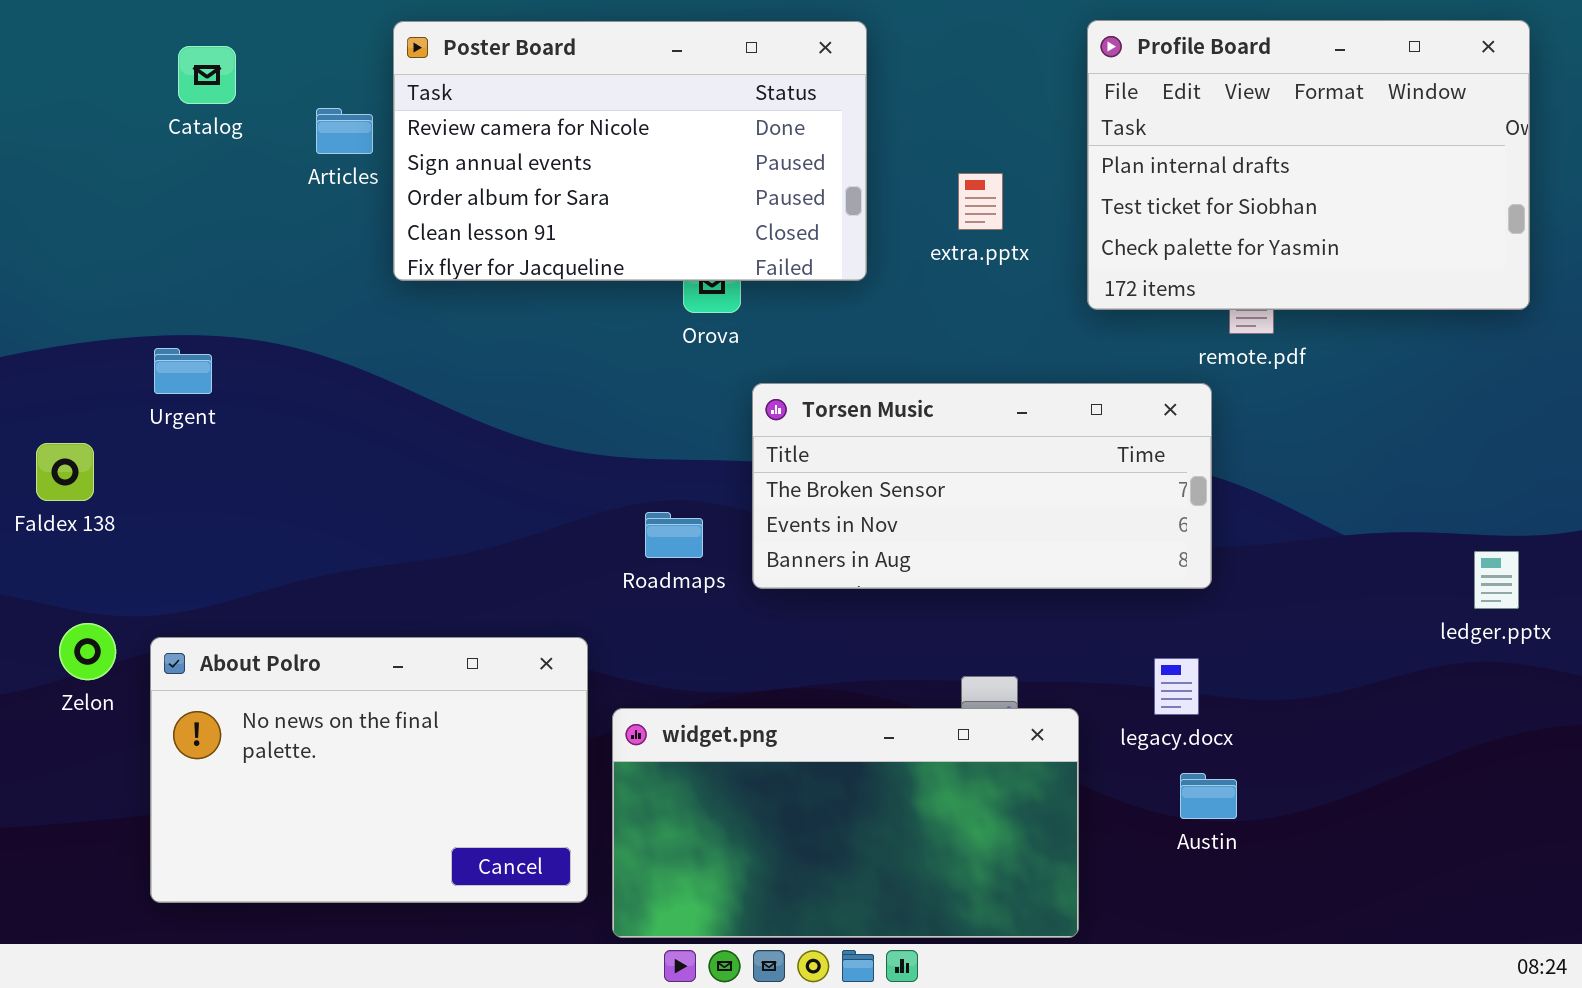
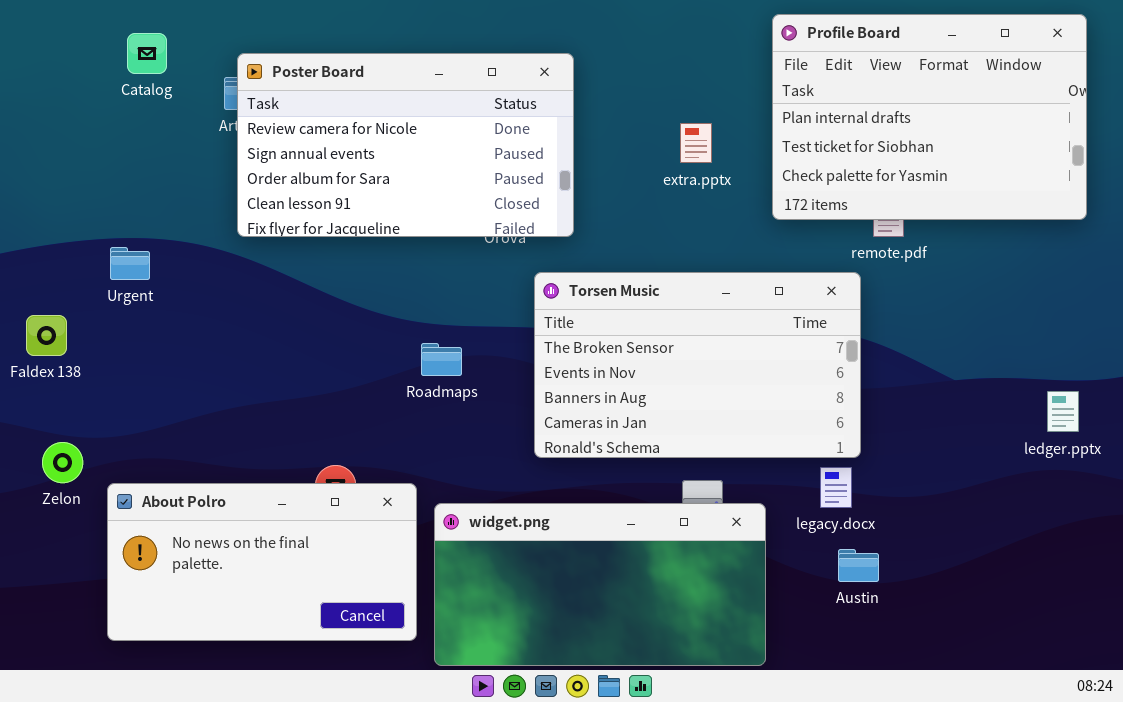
Poster Board: [393,21,867,281] -> [237,53,574,237], moved
Torsen Music: [752,383,1212,589] -> [534,272,861,458], resized
Roadmaps: [645,512,703,558] -> [421,343,462,376], moved
About Polro: [150,637,588,903] -> [107,483,417,641], resized

